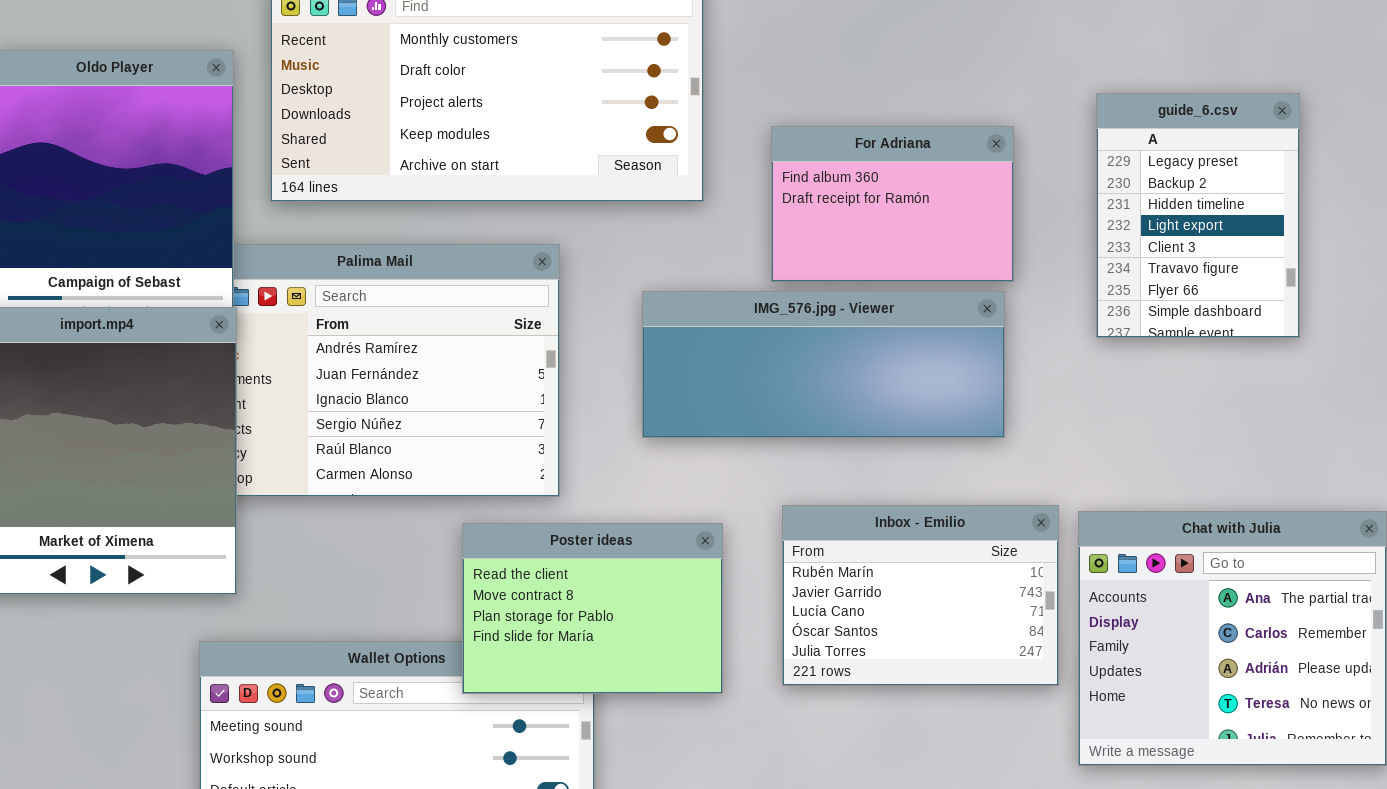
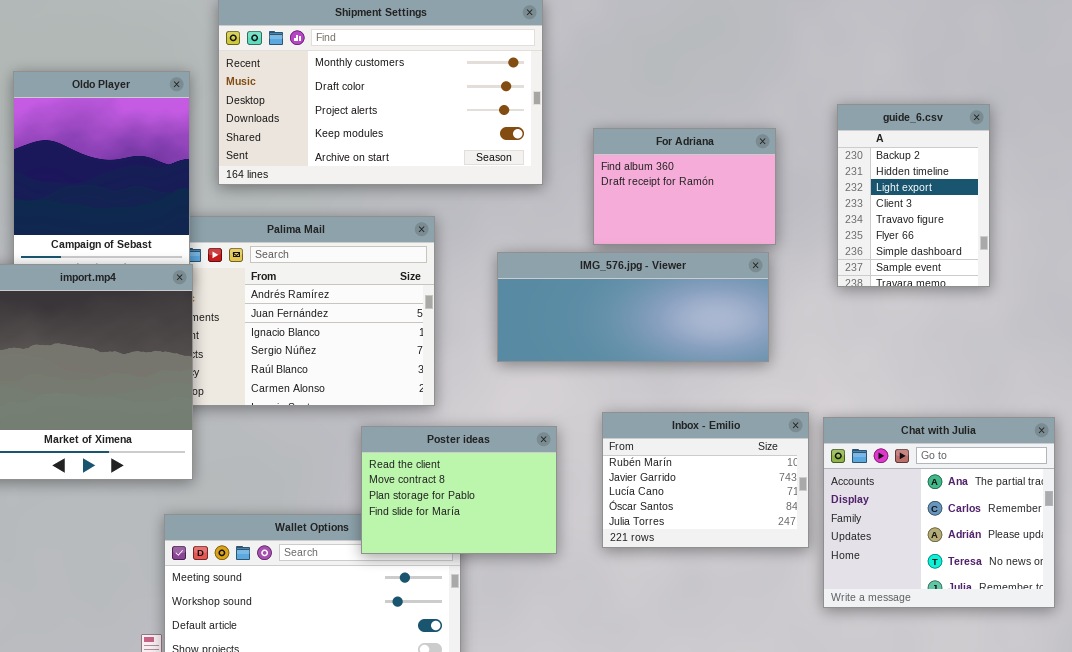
guide_6.csv: [1096,93,1300,338] -> [837,104,990,287], scrolled down 1 row

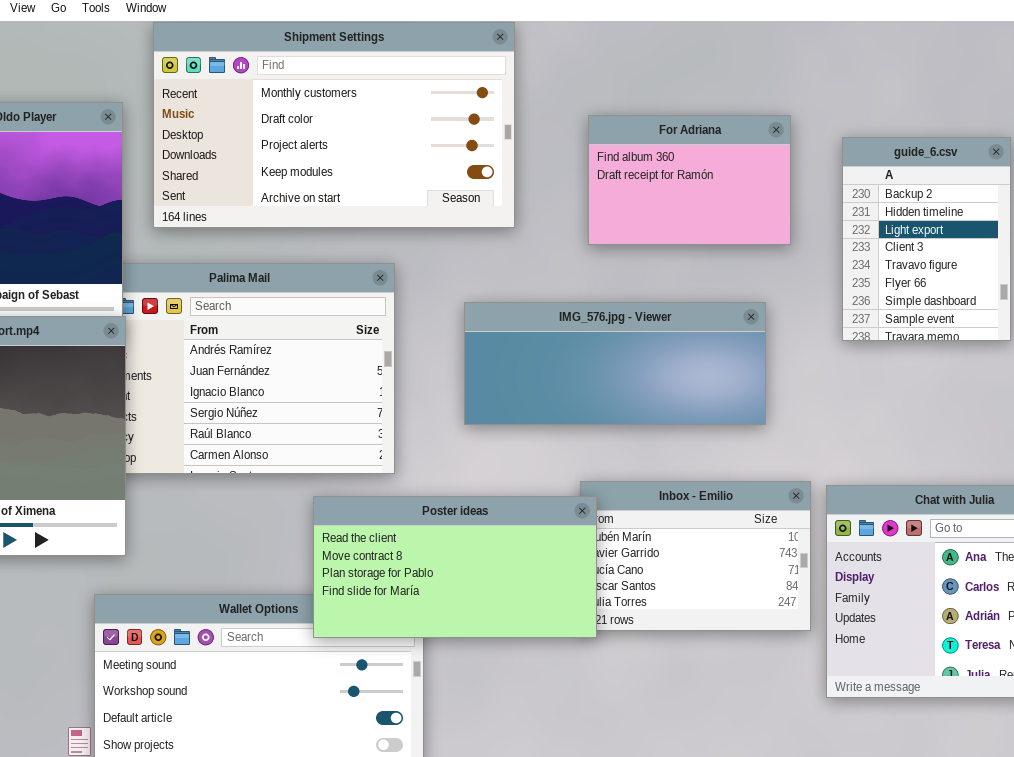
For Adriana: [593,128,776,245] -> [588,115,791,245], moved
Poster ideas: [361,426,557,554] -> [313,496,597,638], resized

